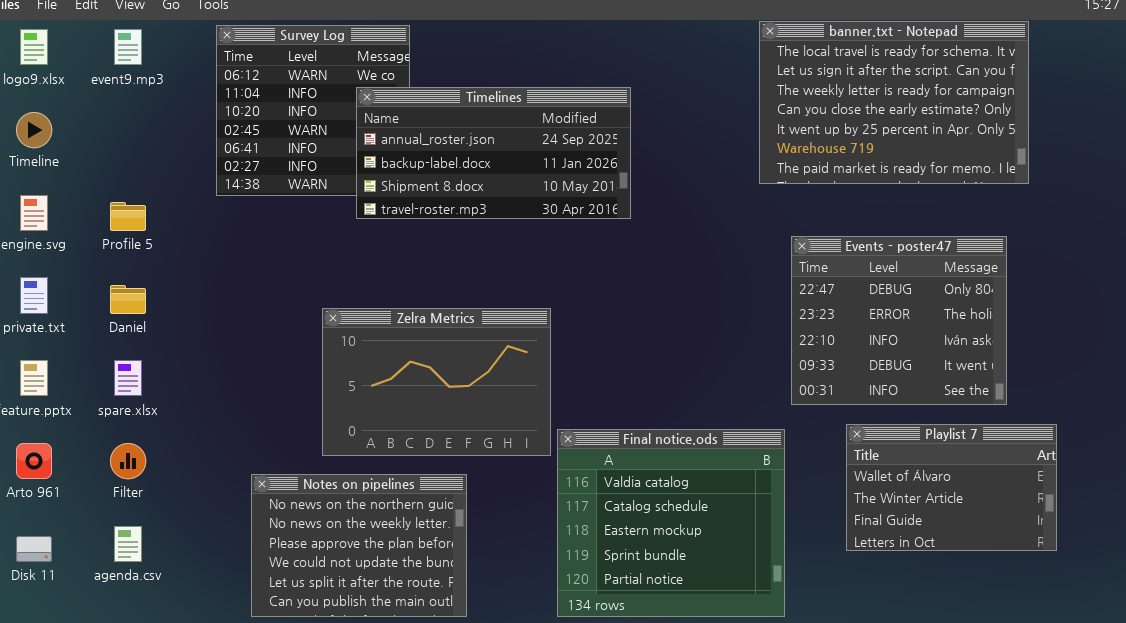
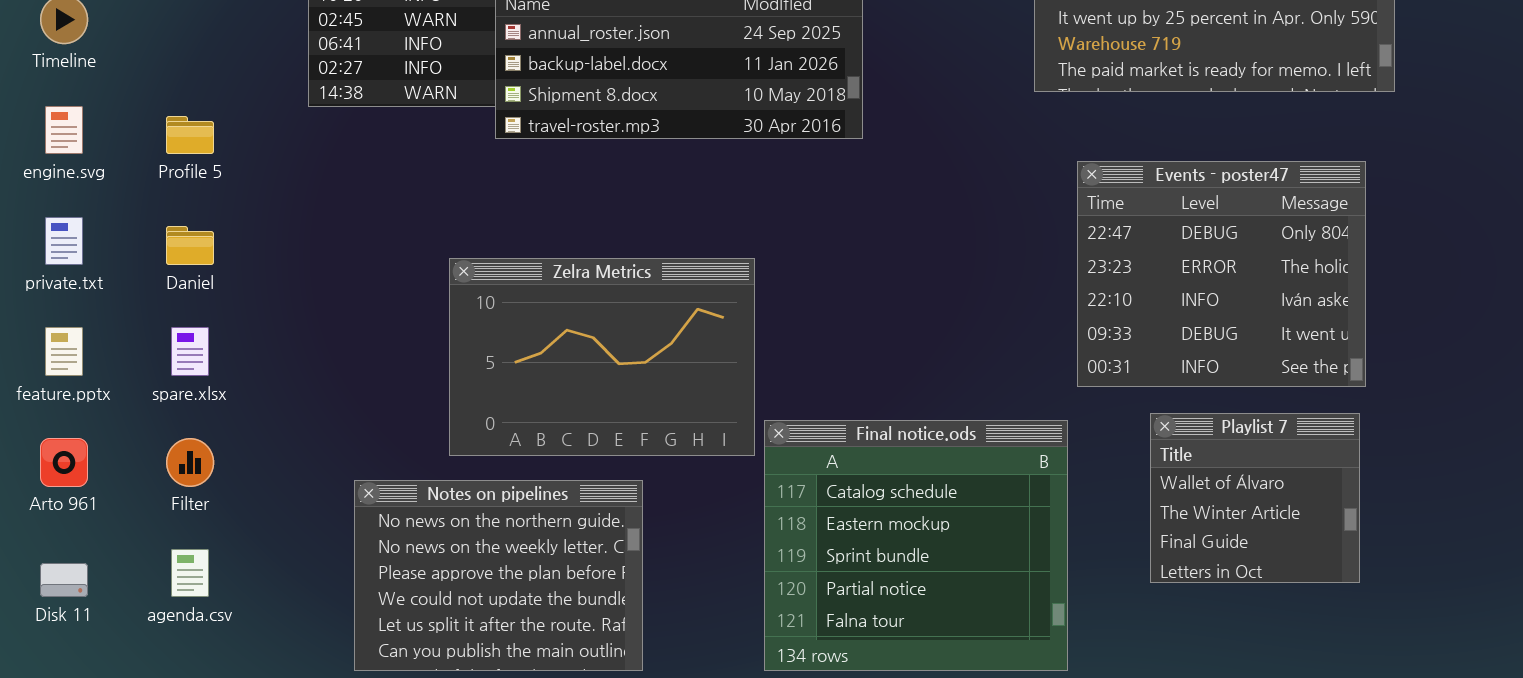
Playlist 7: [846,424,1057,551] -> [1150,413,1360,583], resized
Final notice.ods: [557,429,785,617] -> [764,420,1068,671], scrolled down 1 row

